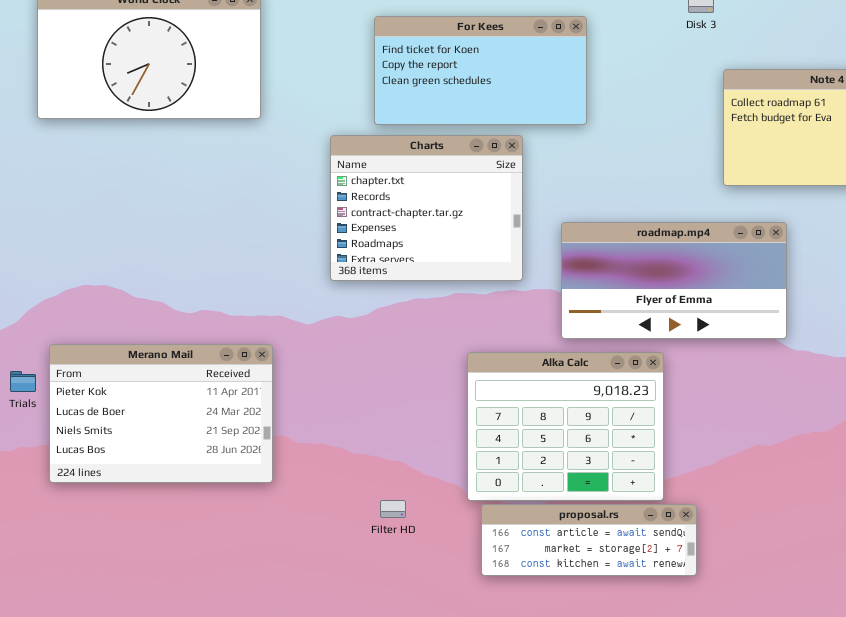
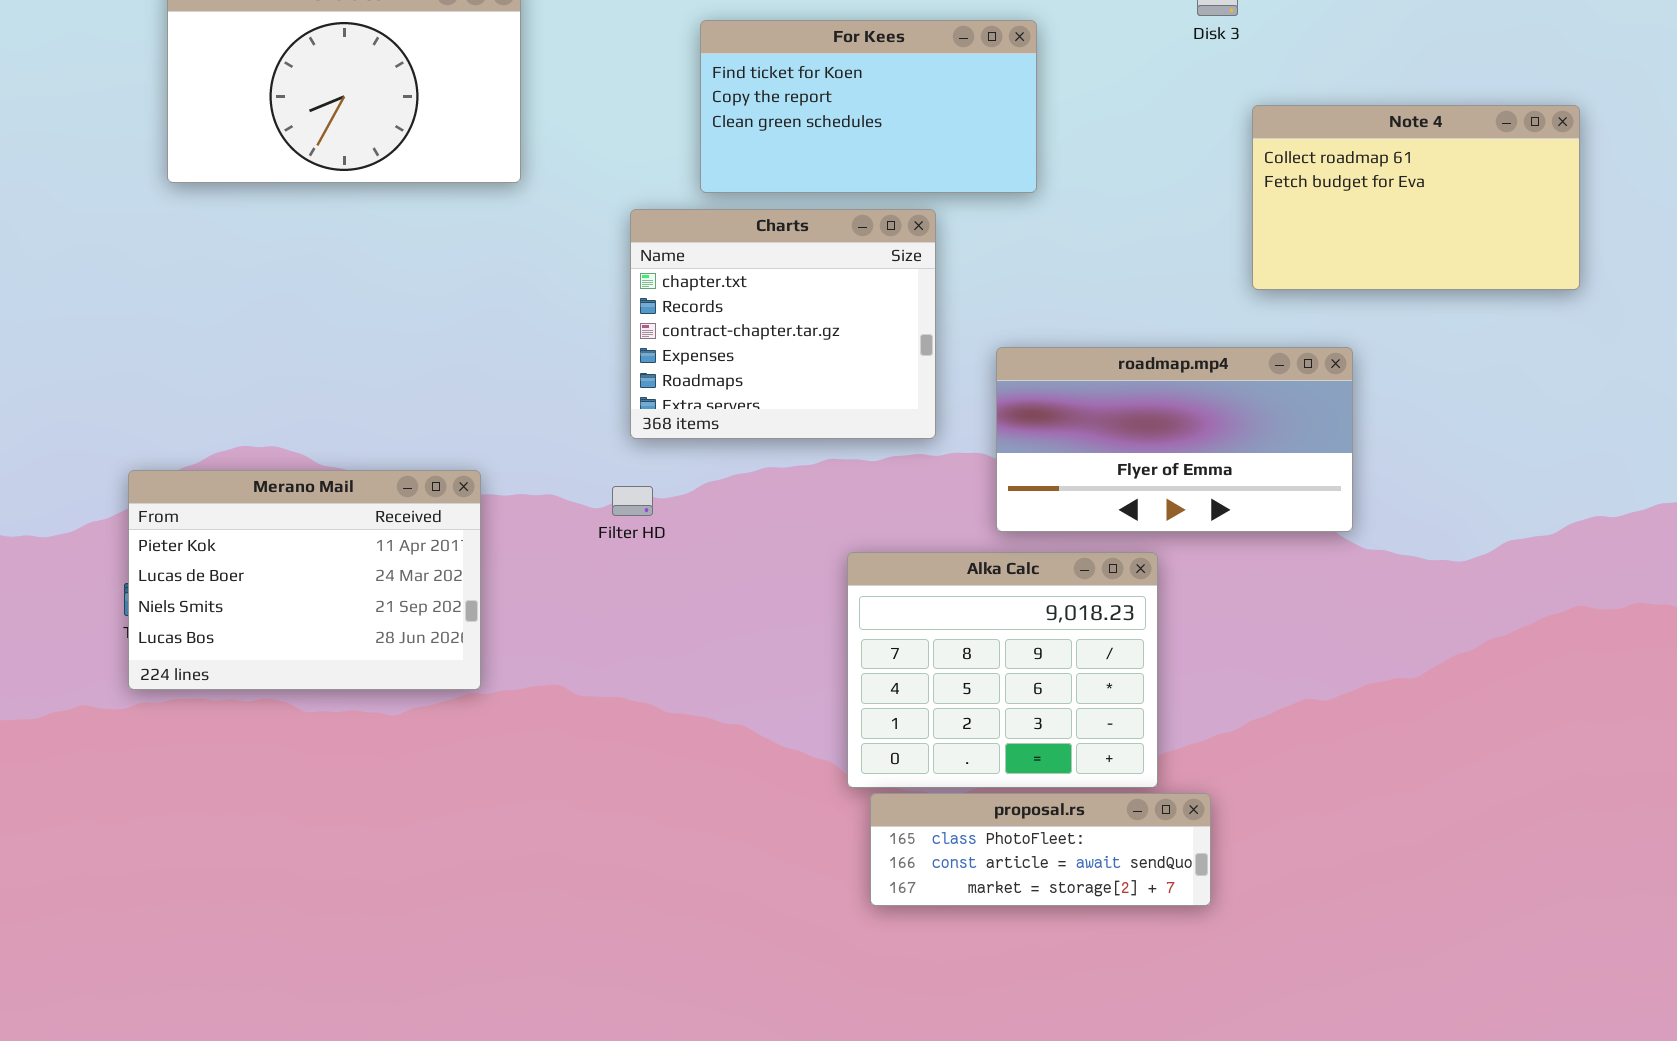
Merano Mail: [49,344,273,483] -> [128,470,481,690], moved
Filter HD: [380,500,406,518] -> [612,486,653,516], moved
proposal.rs: [481,504,697,576] -> [870,793,1211,906], scrolled up 1 row

